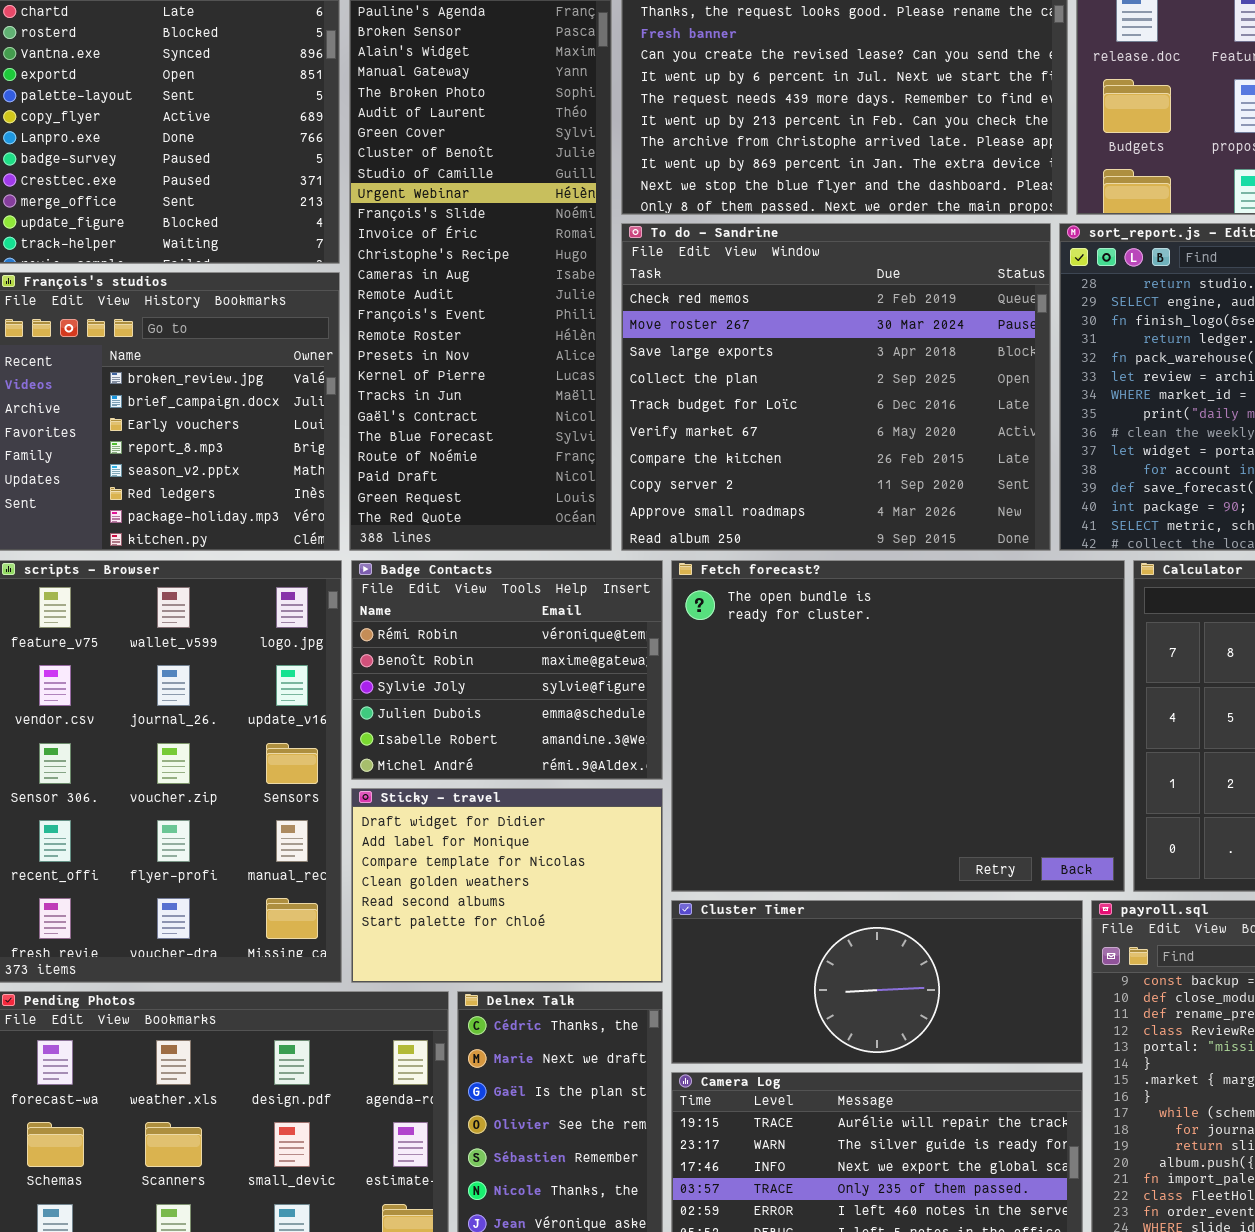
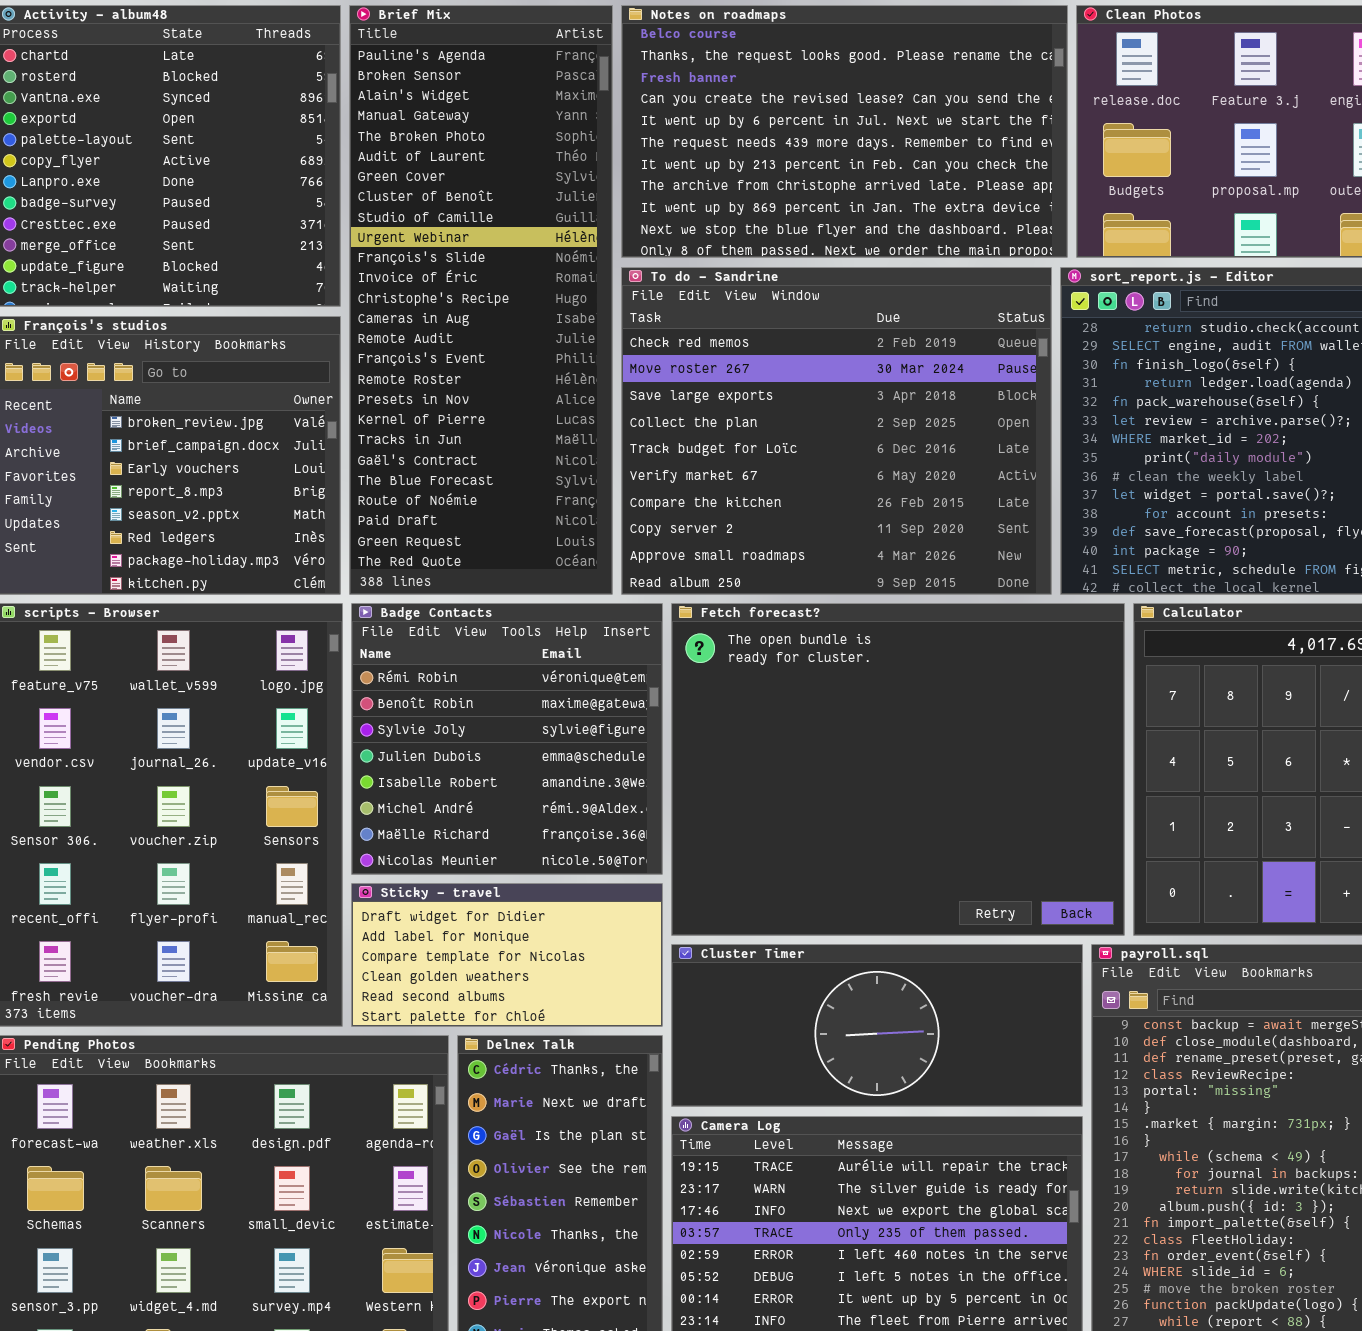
Badge Contacts: [351,560,663,780] -> [351,603,663,875], resized
Sticky - travel: [351,788,663,983] -> [351,883,663,1027], resized

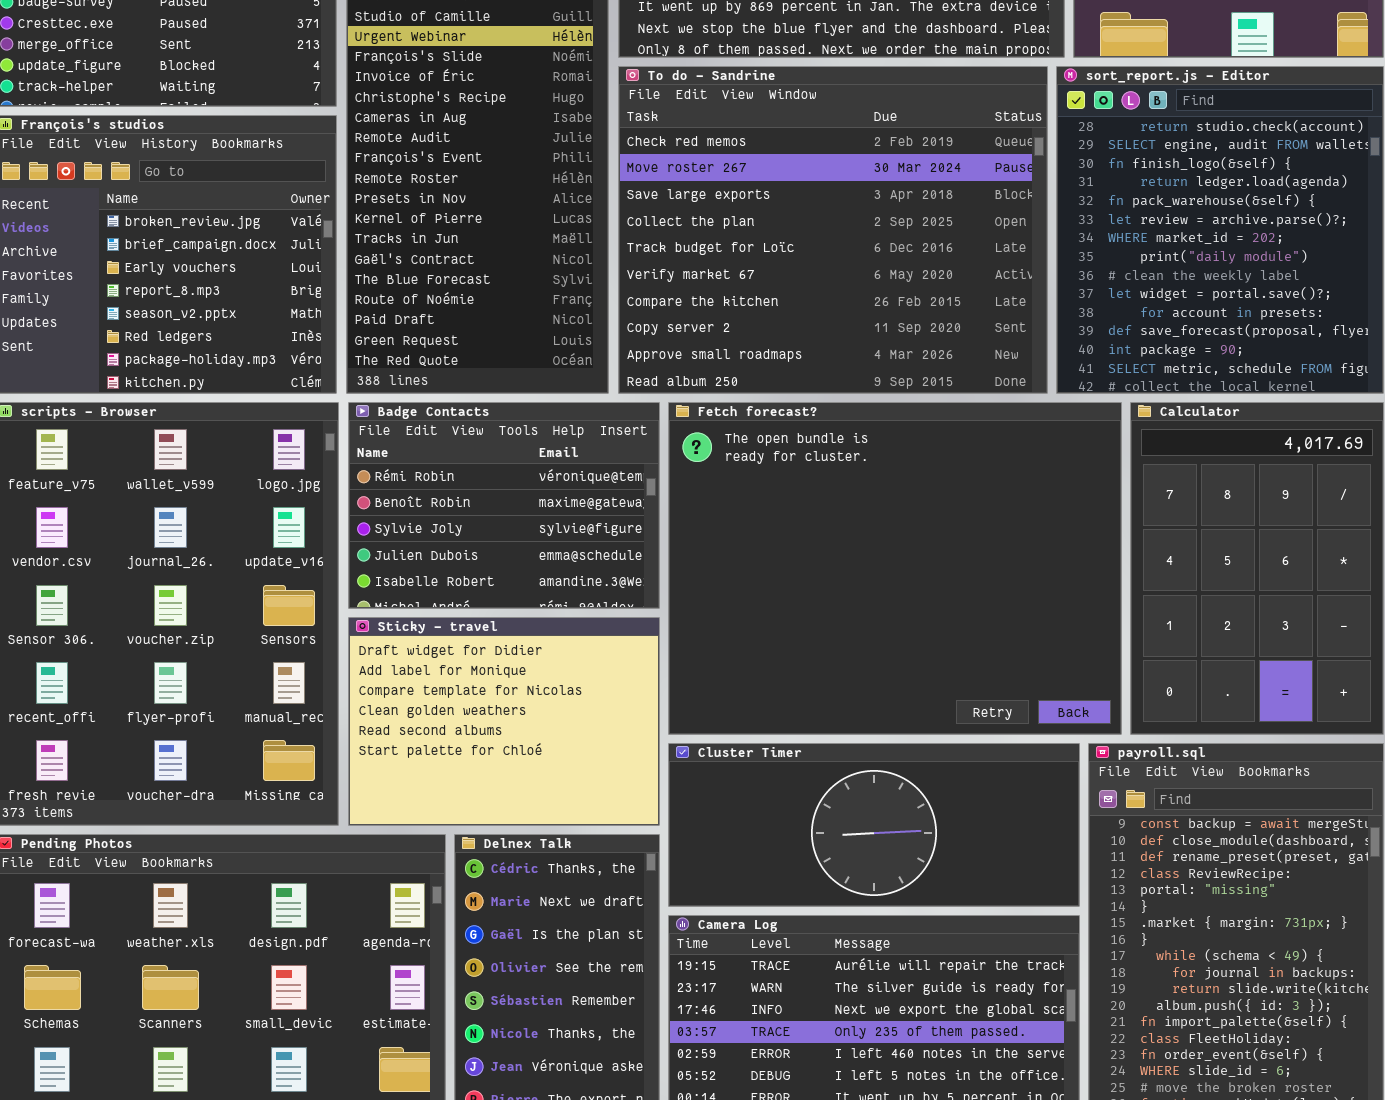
Badge Contacts: [351,603,663,875] -> [348,402,660,609], resized
Sticky - travel: [351,883,663,1027] -> [348,617,660,826], resized

